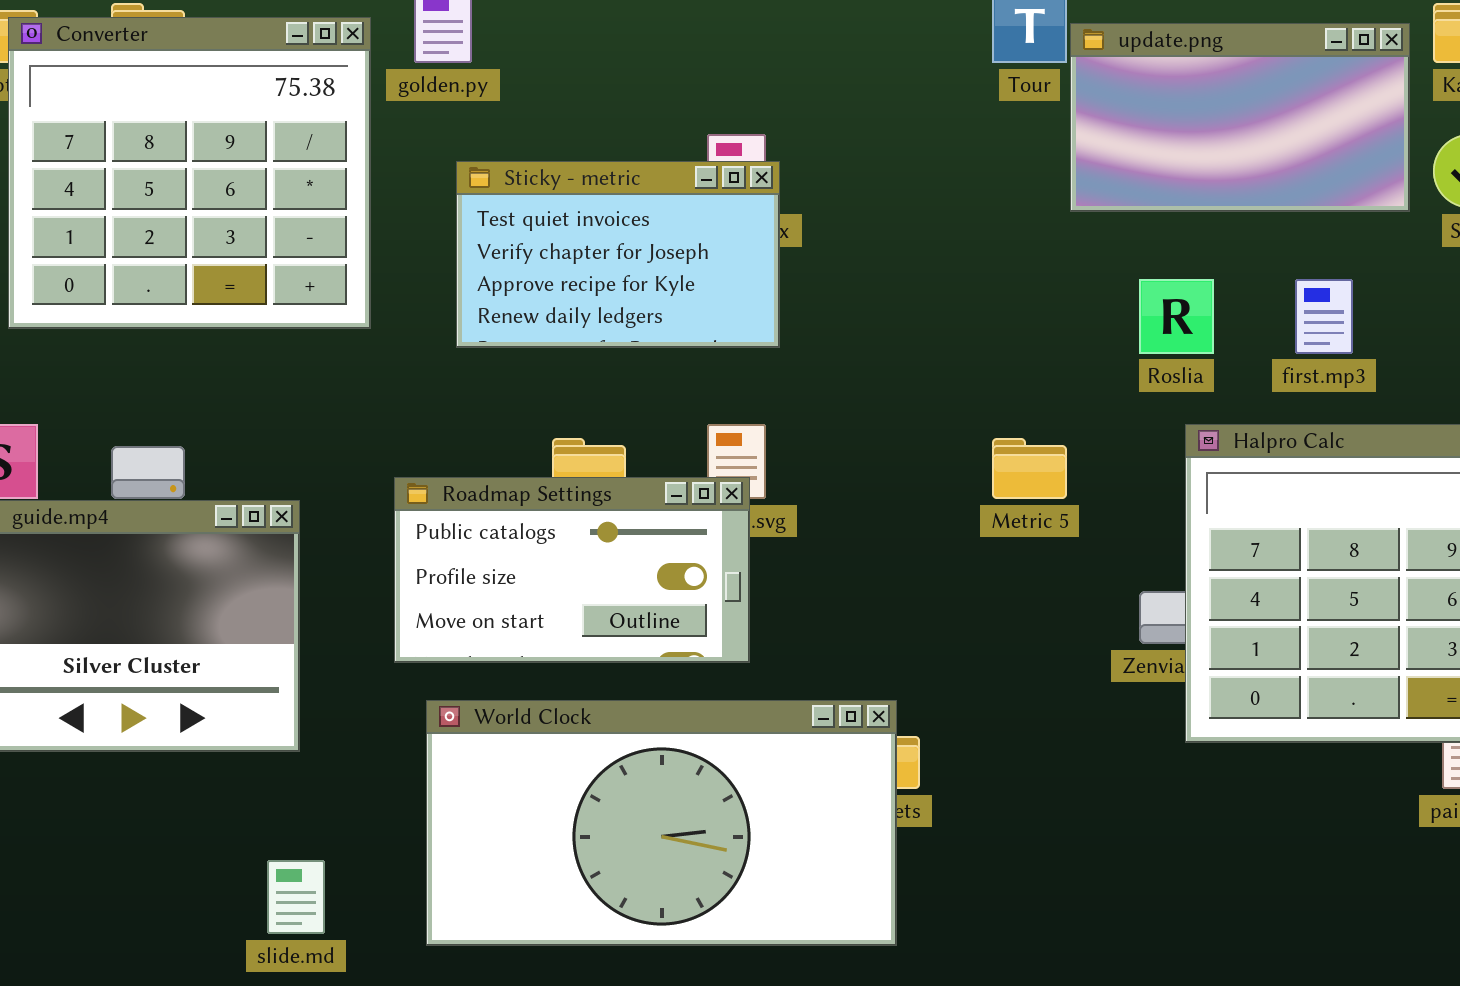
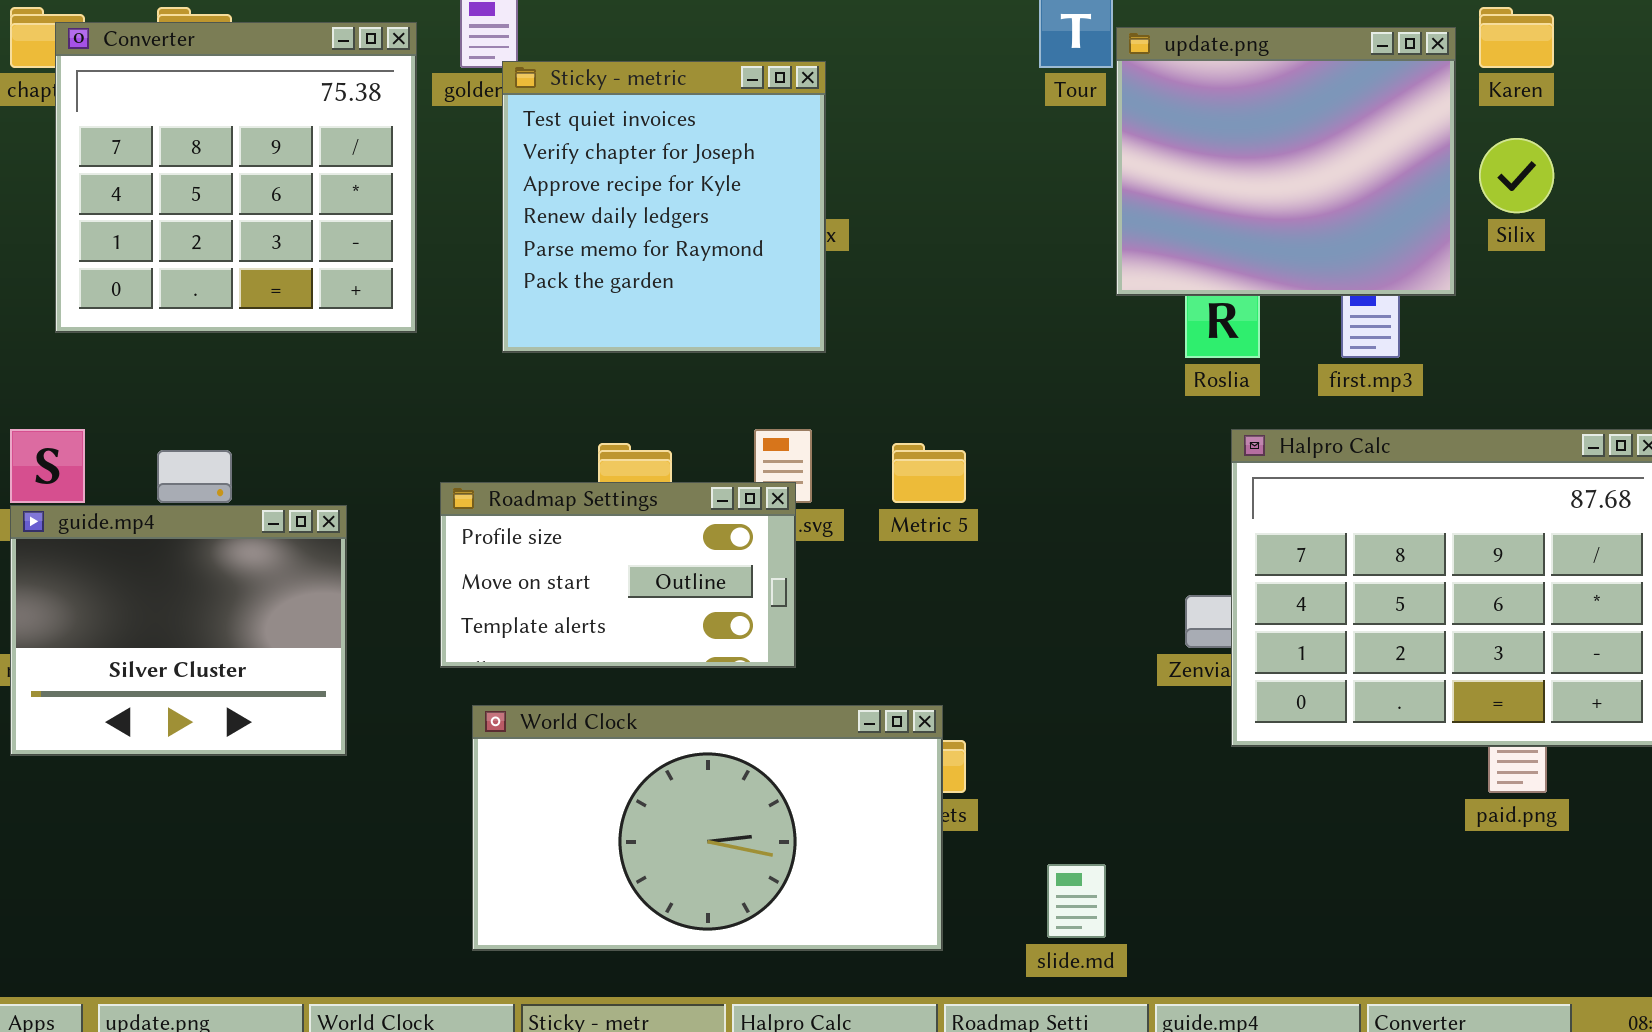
update.png: [1070,23,1410,212] -> [1116,27,1456,296], resized
Sticky - metric: [456,161,780,348] -> [502,61,826,353], resized
Metric 5: [992,438,1067,499] -> [892,443,966,503], moved
Roadmap Settings: [394,477,750,663] -> [440,482,796,668], scrolled down 1 row
slide.md: [267,860,325,934] -> [1047,864,1106,938], moved

